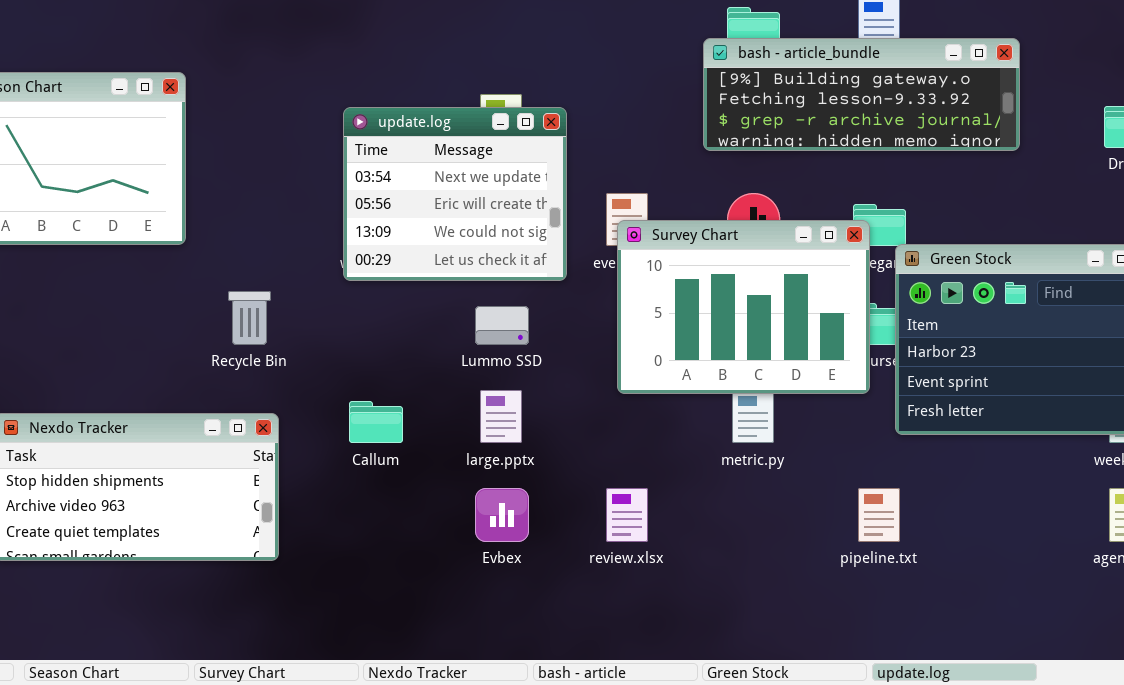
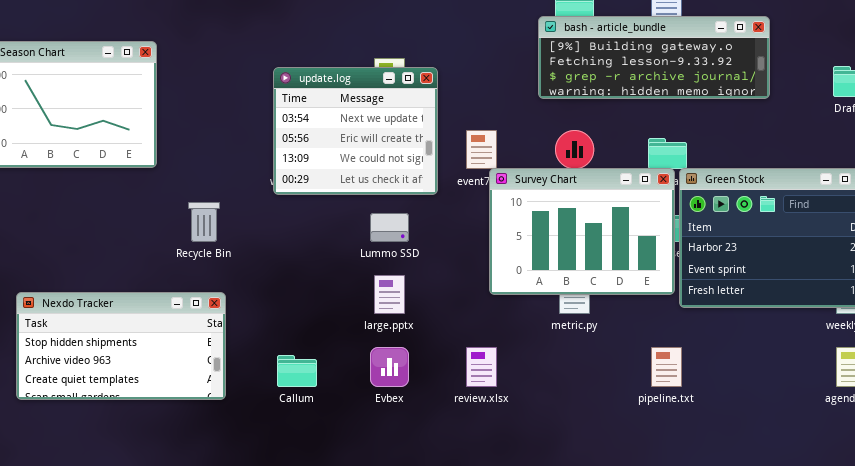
Survey Chart: [617,220,870,394] -> [489,168,675,295], moved
Callum: [349,401,403,443] -> [277,355,317,387], moved

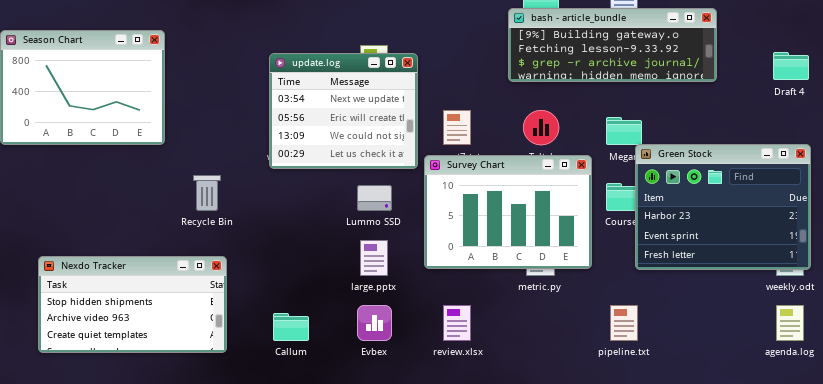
Survey Chart: [489,168,675,295] -> [424,155,592,269], moved

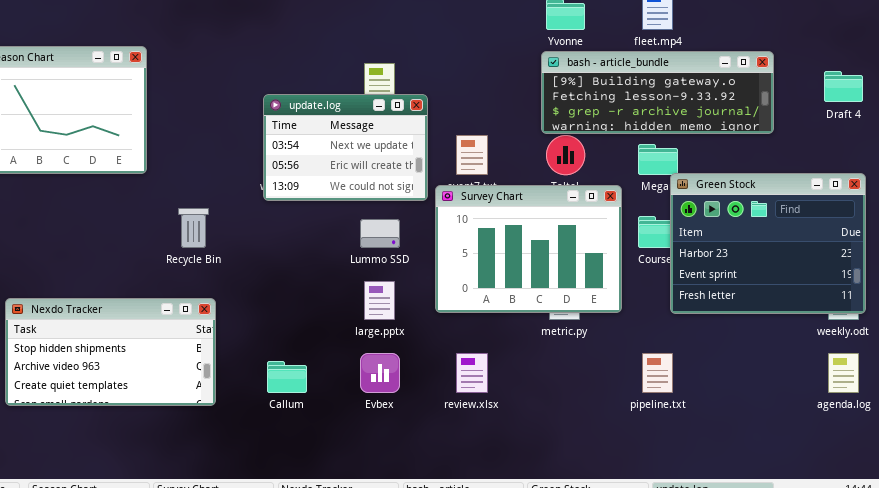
bash - article_bundle: [508,8,717,82] -> [541,51,774,134], moved
update.log: [269,53,418,169] -> [263,94,428,201], resized

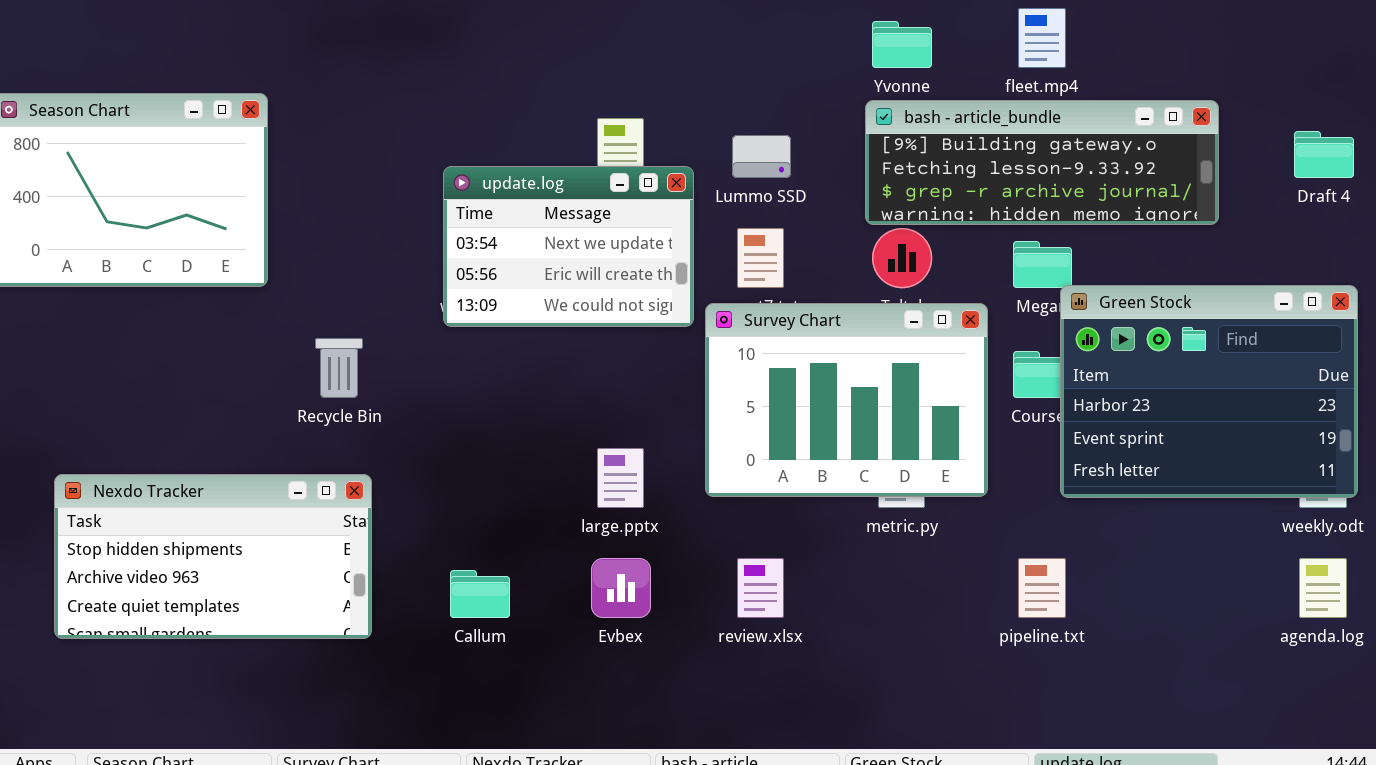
Lummo SSD: [360,219,400,248] -> [732,135,791,178], moved

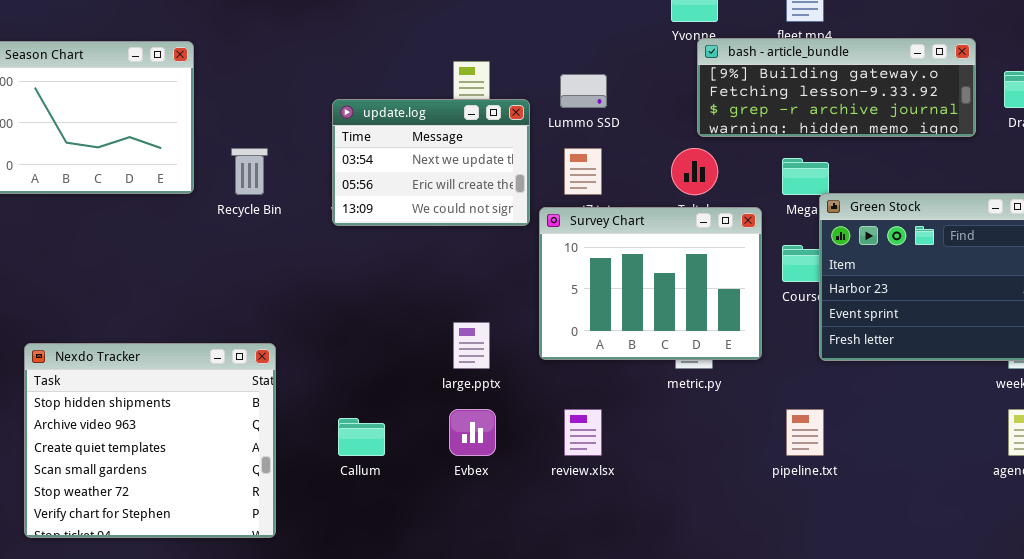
bash - article_bundle: [865,100,1219,225] -> [697,38,976,137], moved
Recycle Bin: [315,338,363,398] -> [231,148,268,195], moved
Nexdo Tracker: [54,474,372,639] -> [24,343,276,538], resized

